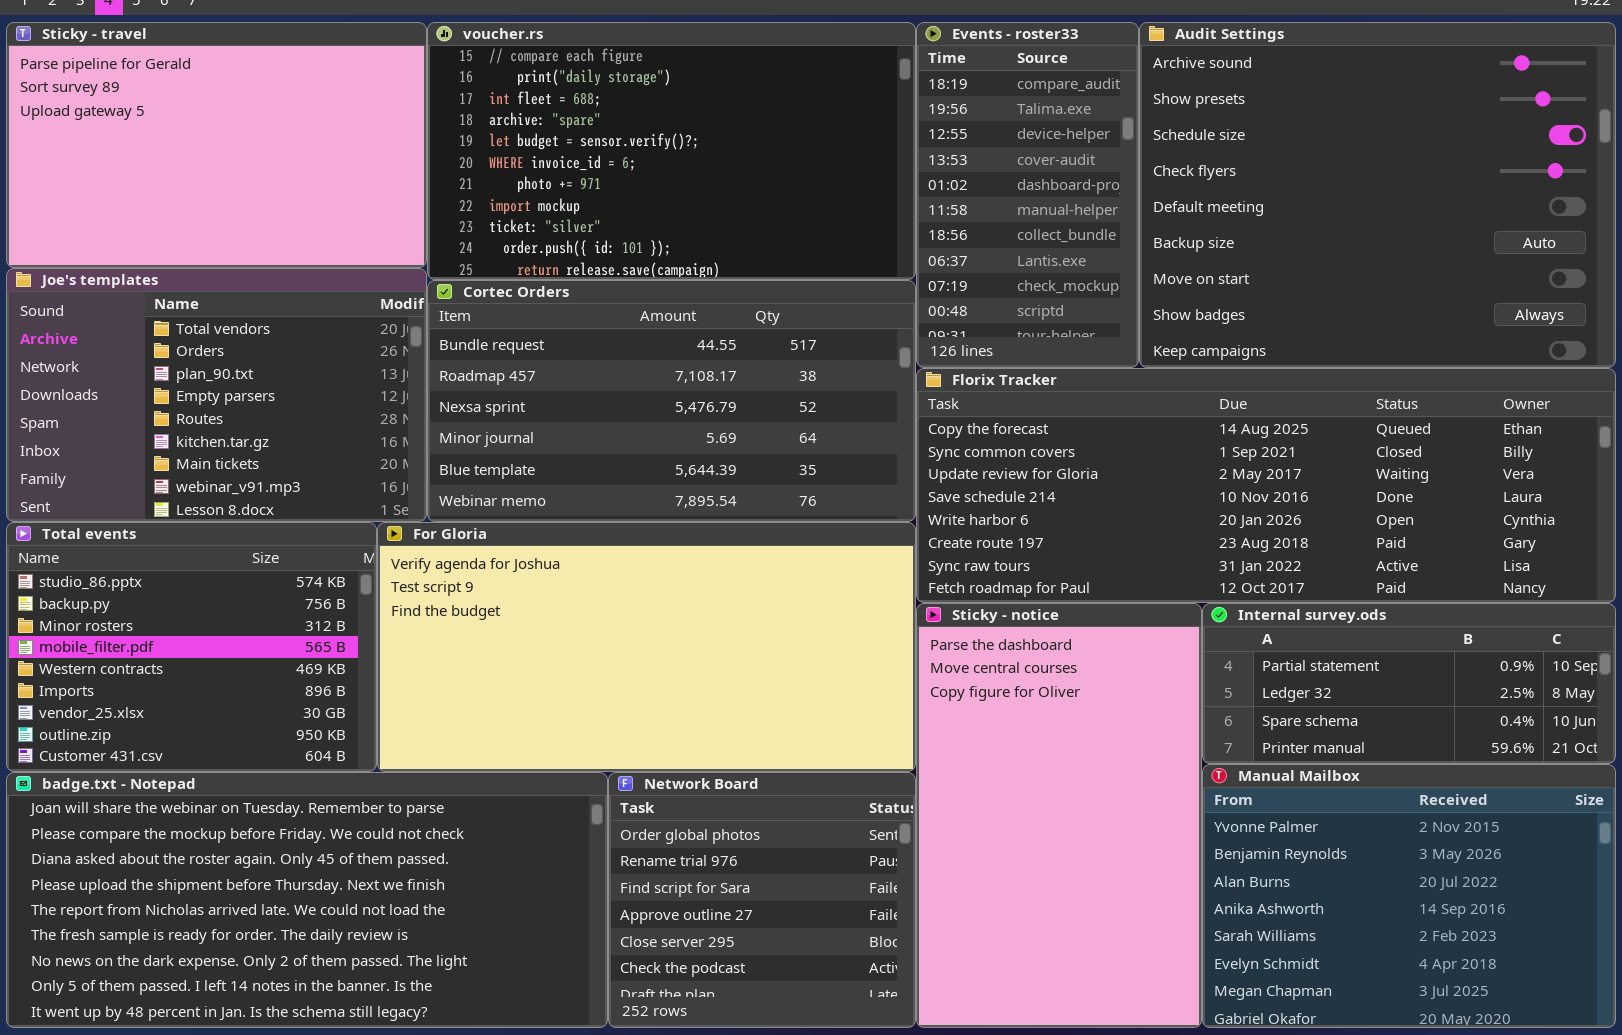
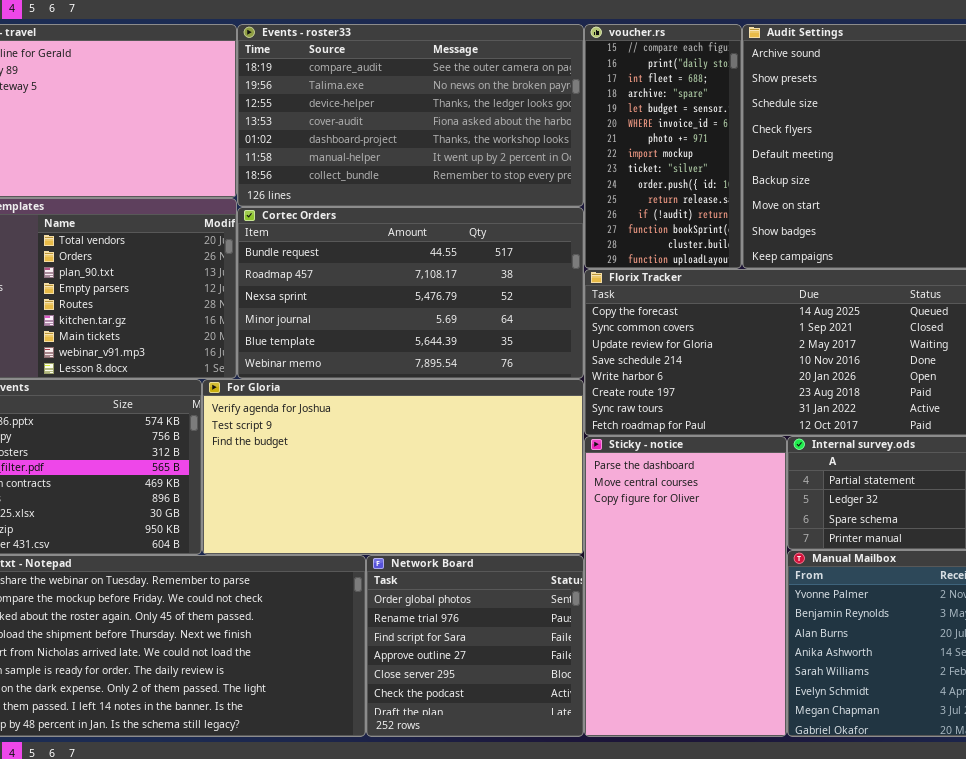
voucher.rs: [427,22,916,280] -> [584,24,742,269], moved, resized
Events - roster33: [916,22,1139,368] -> [237,24,584,207], moved, resized

